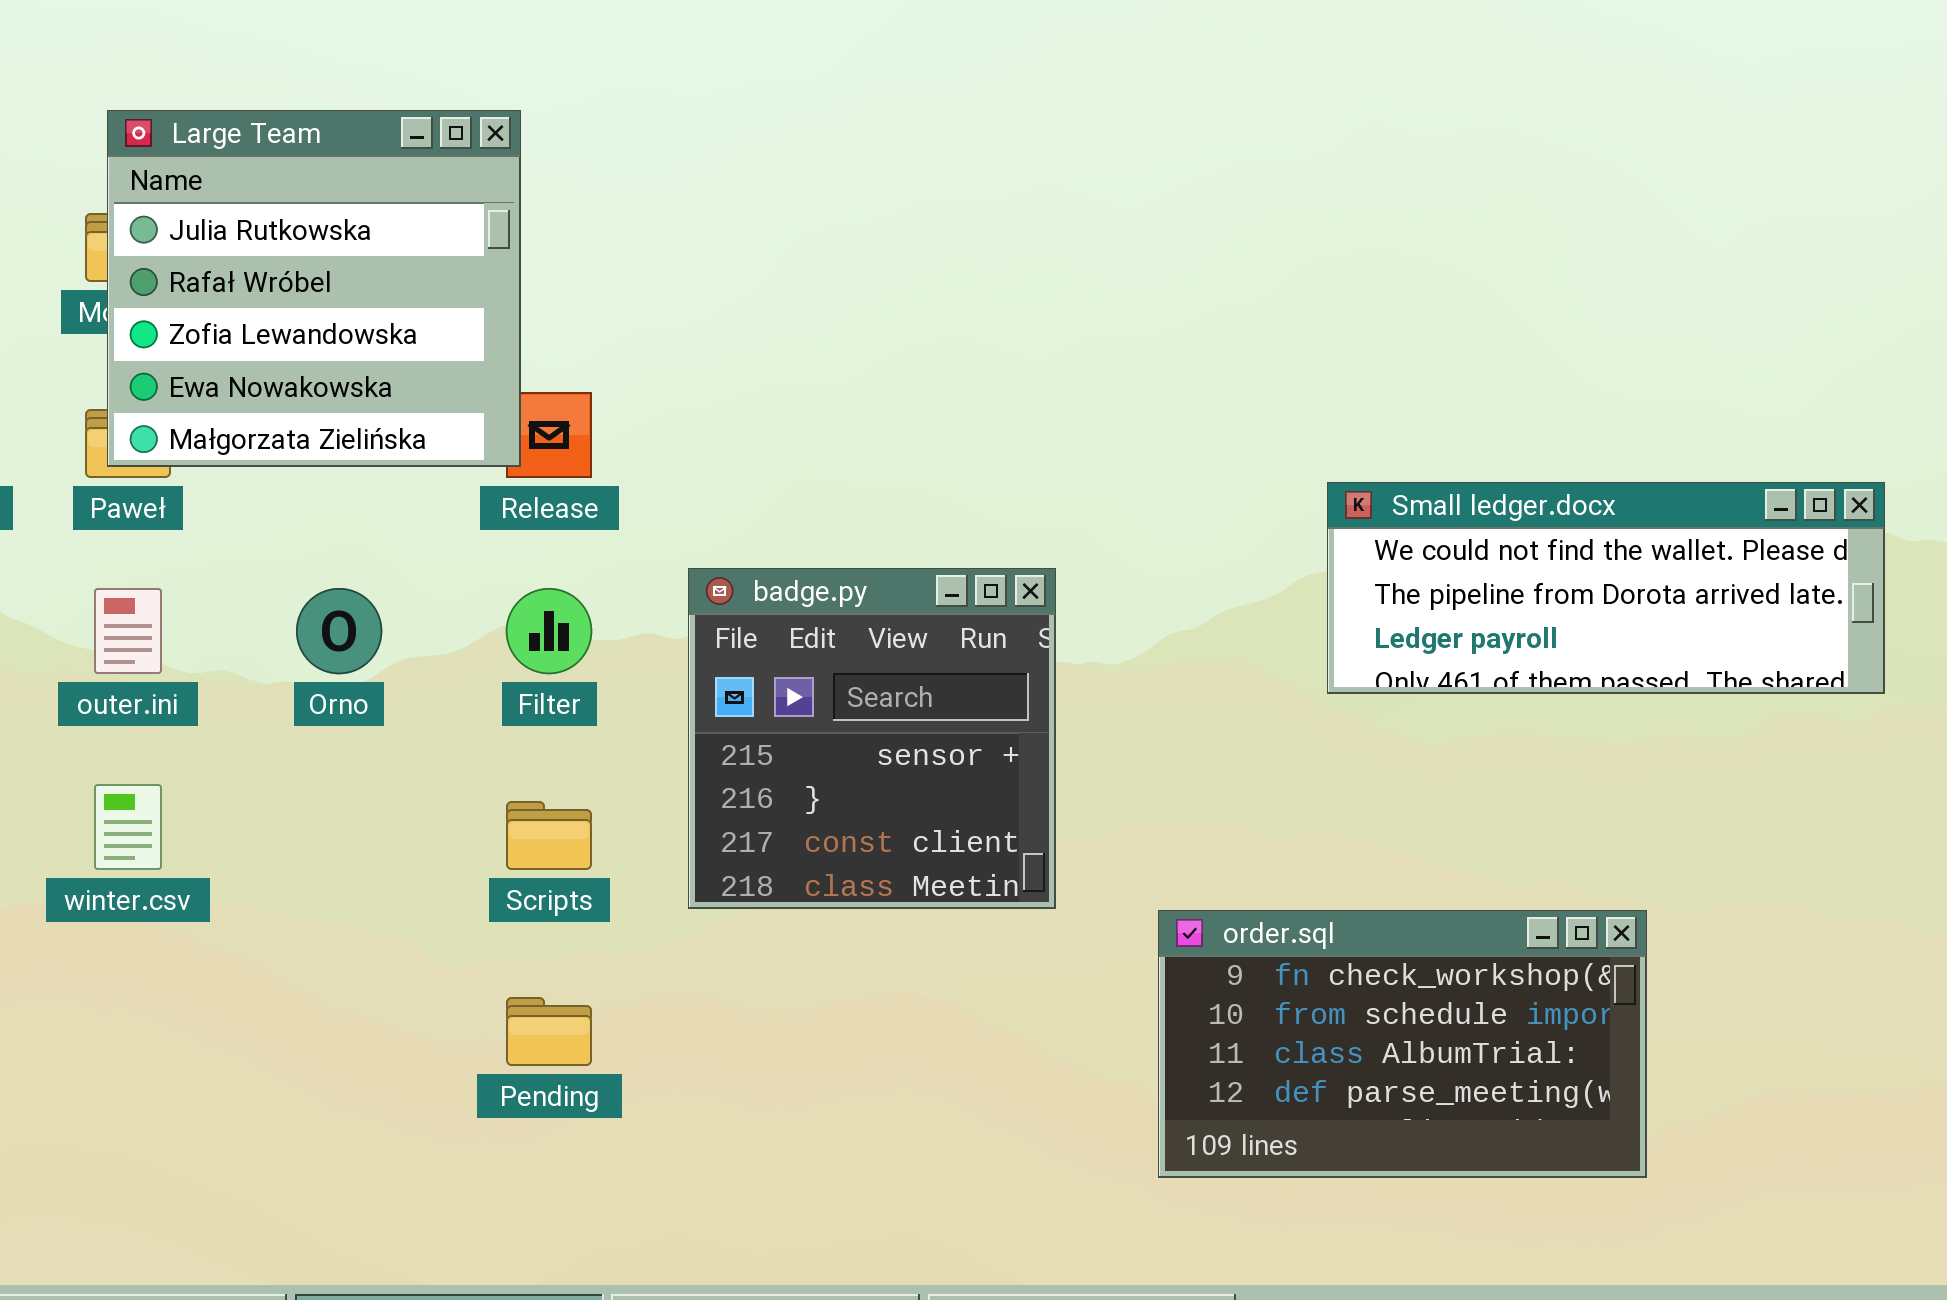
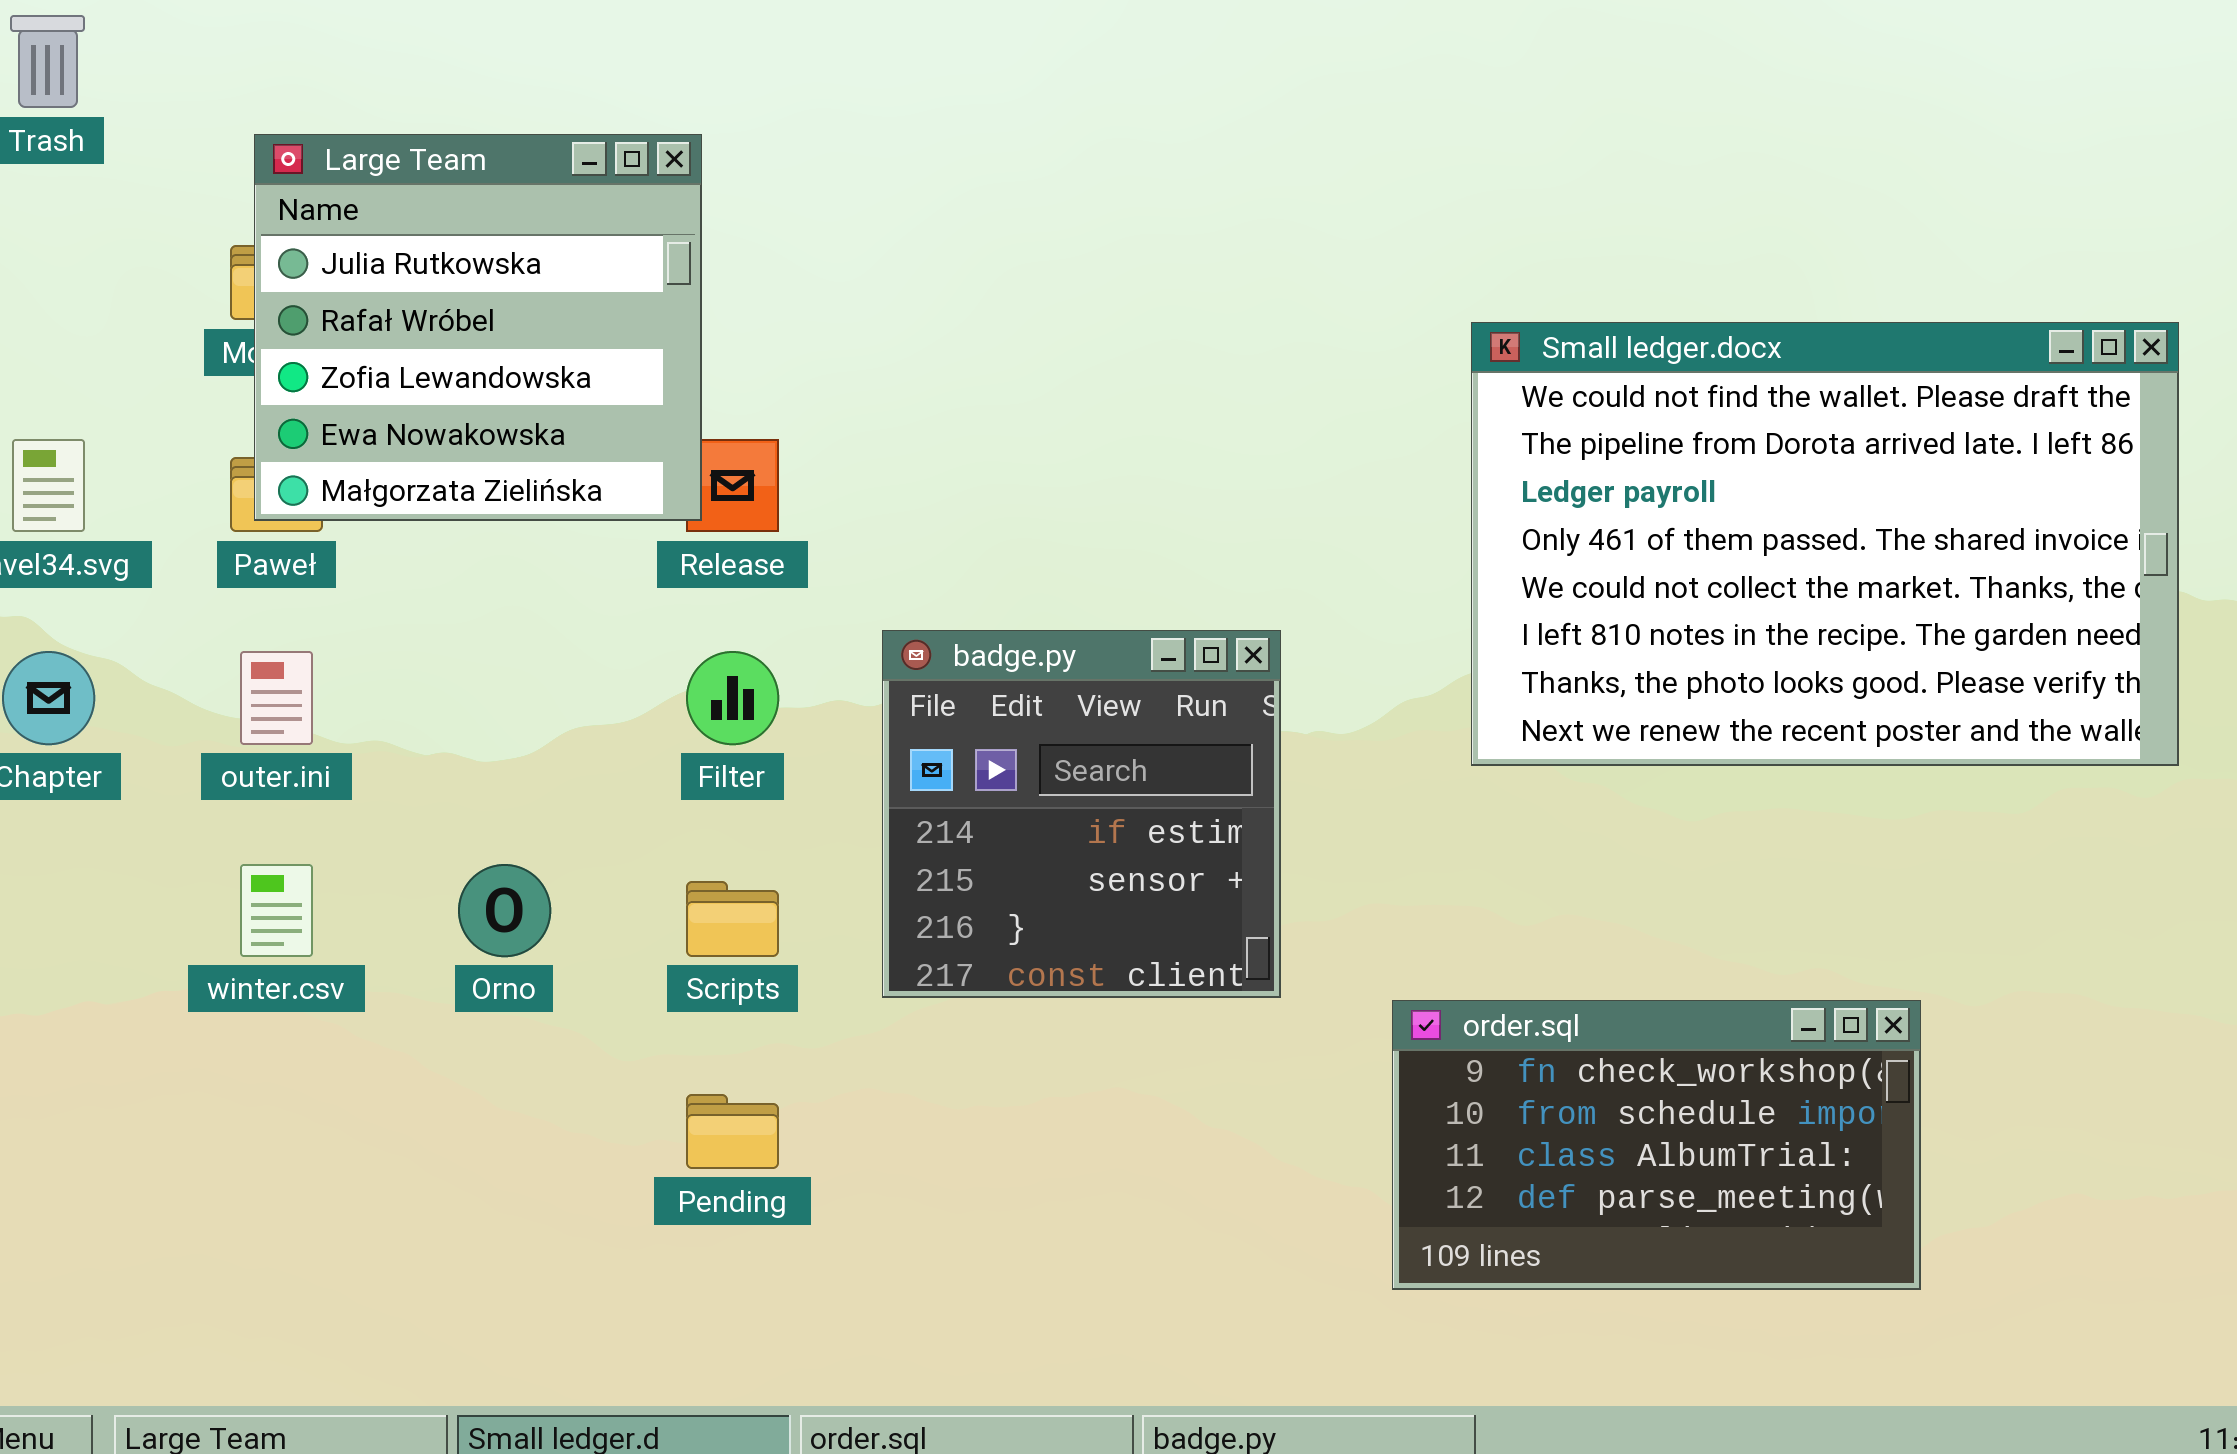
Small ledger.docx: [1327,482,1885,694] -> [1471,322,2179,766], resized
badge.py: [688,568,1056,909] -> [882,630,1281,998], scrolled up 1 row
Orno: [296,588,382,674] -> [458,864,551,957], moved

